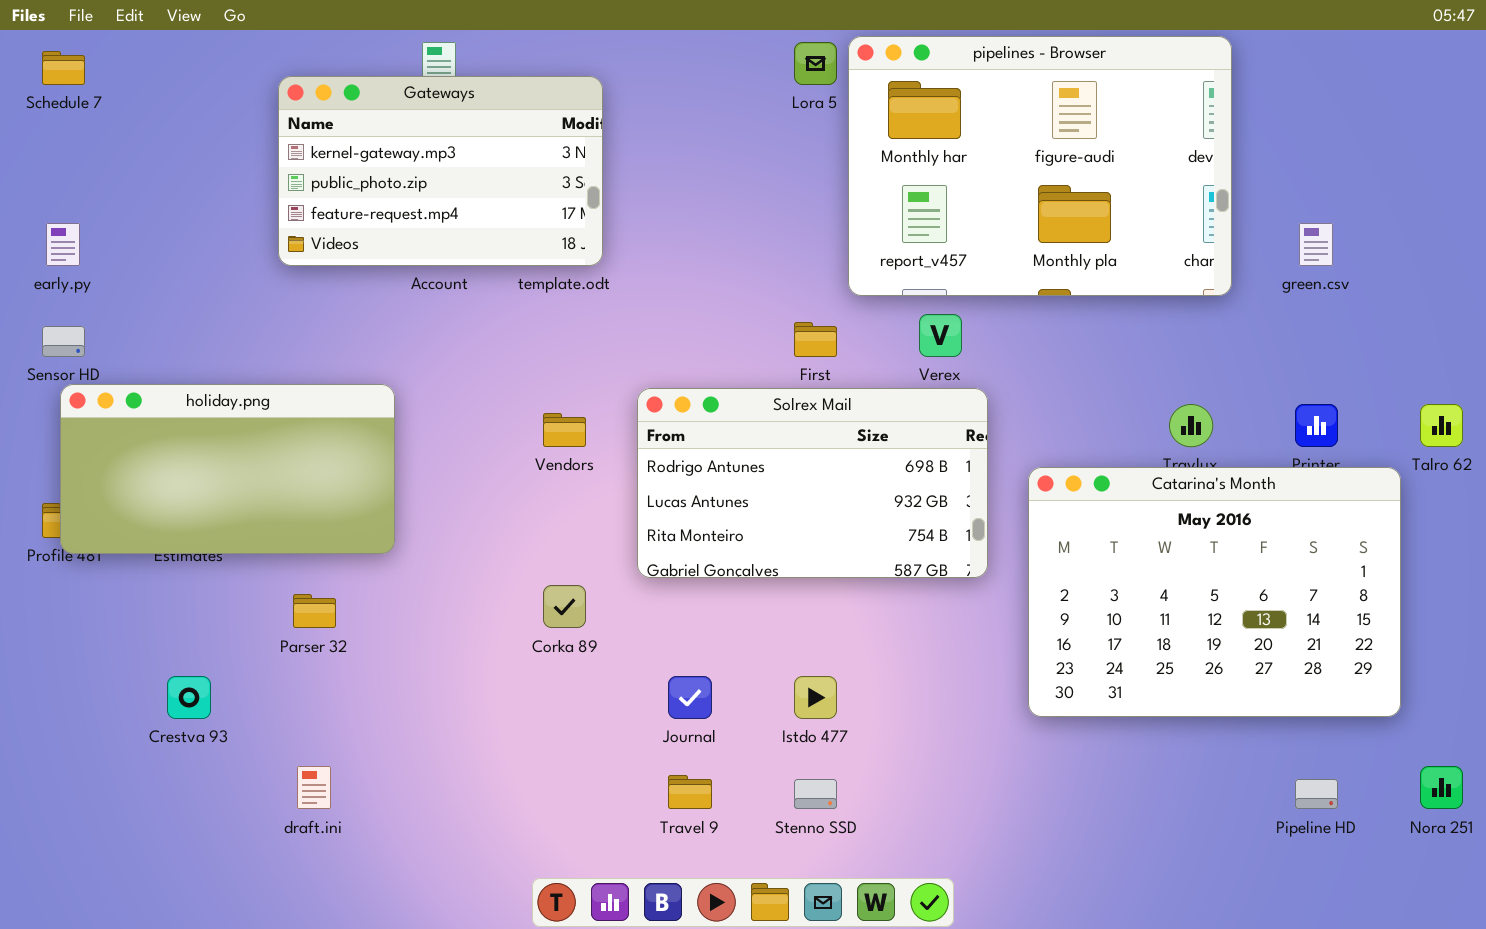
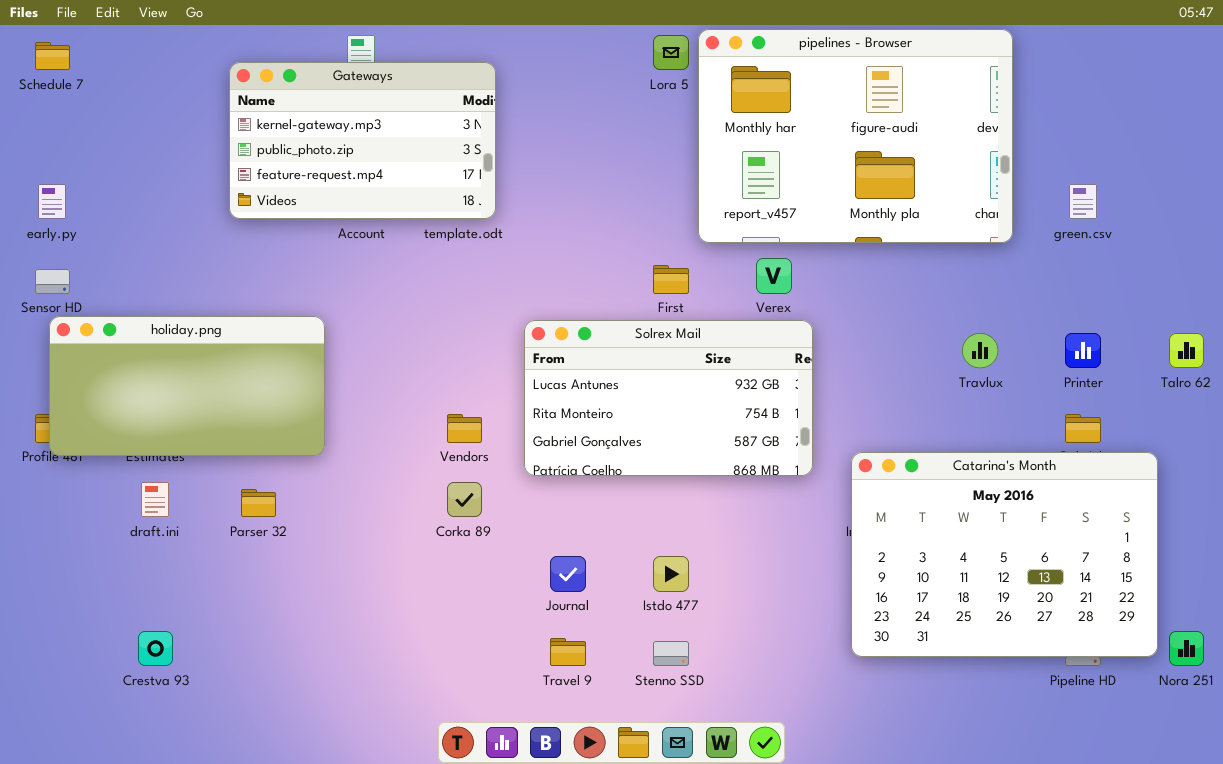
Solrex Mail: [637,388,988,578] -> [524,320,813,476], scrolled down 1 row
Vendors: [543,413,586,447] -> [447,414,482,443], moved
Catarina's Month: [1028,467,1401,717] -> [851,452,1158,657], moved
Crestva 93: [167,676,211,719] -> [138,631,173,666], moved
draft.ini: [297,766,331,809] -> [141,482,169,517], moved

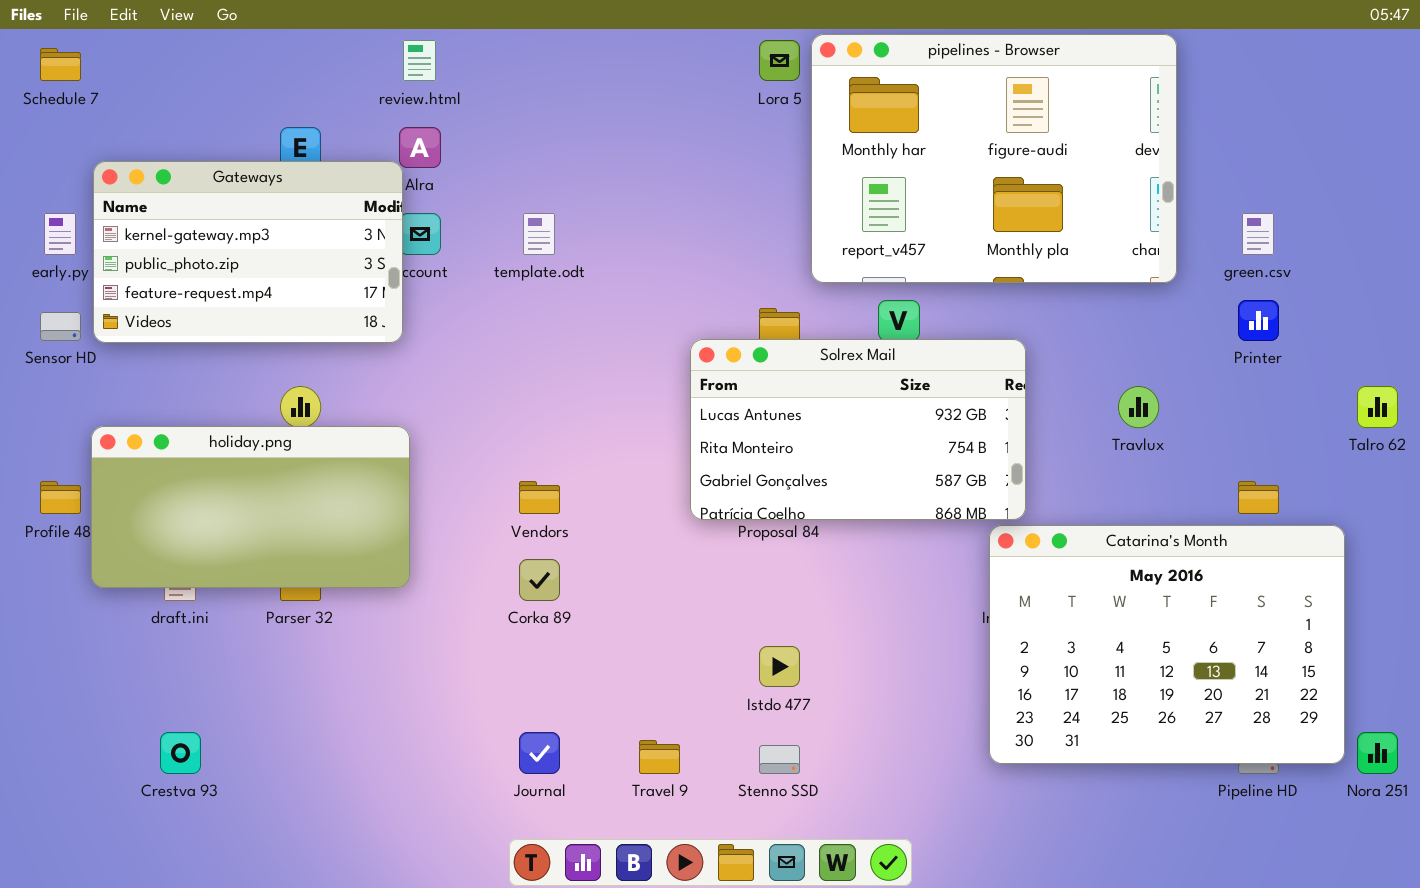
Gateways: [229,62,496,219] -> [93,161,403,343], moved
holiday.png: [49,316,325,456] -> [91,426,410,588], moved
Solrex Mail: [524,320,813,476] -> [690,339,1026,520], moved
Printer: [1065,333,1101,368] -> [1238,300,1279,341], moved
Journal: [550,556,586,592] -> [519,732,560,774], moved

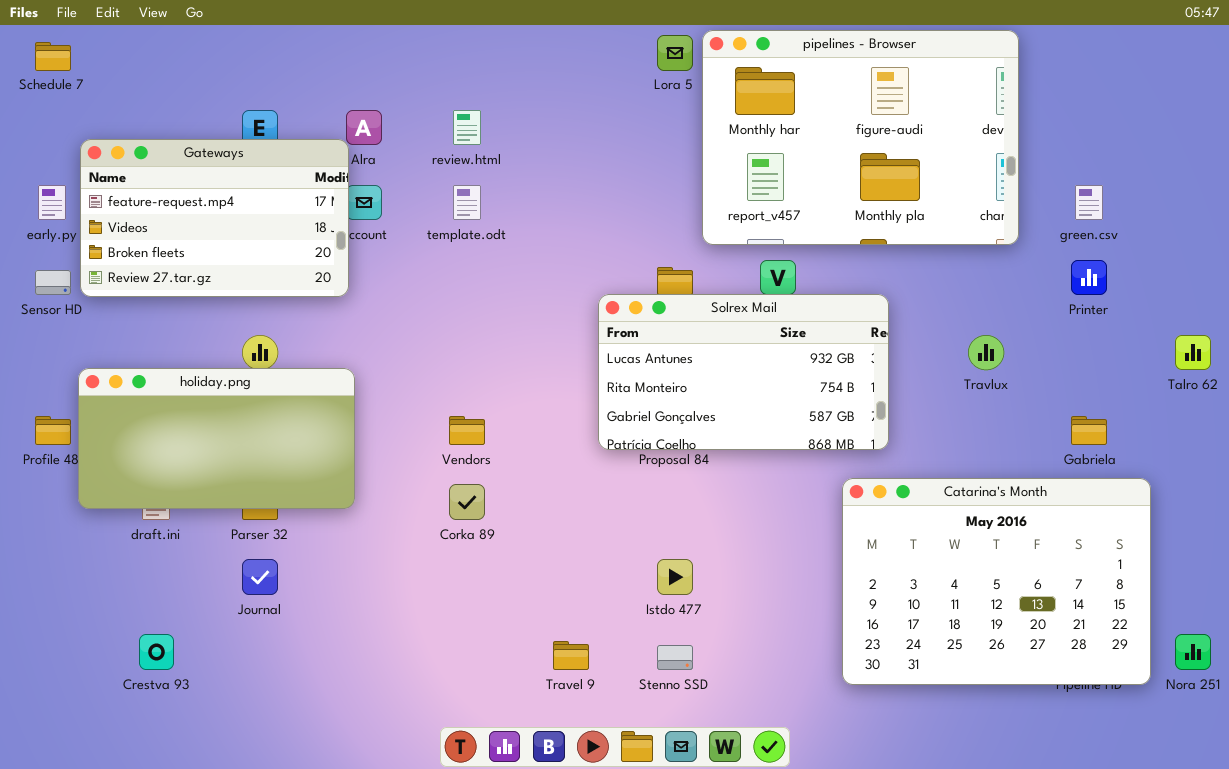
review.html: [403,40,436,81] -> [453,110,481,145], moved
Gateways: [93,161,403,343] -> [80,139,349,297], scrolled down 2 rows
Catarina's Month: [989,525,1345,764] -> [842,478,1151,685], moved
Journal: [519,732,560,774] -> [242,559,278,595], moved

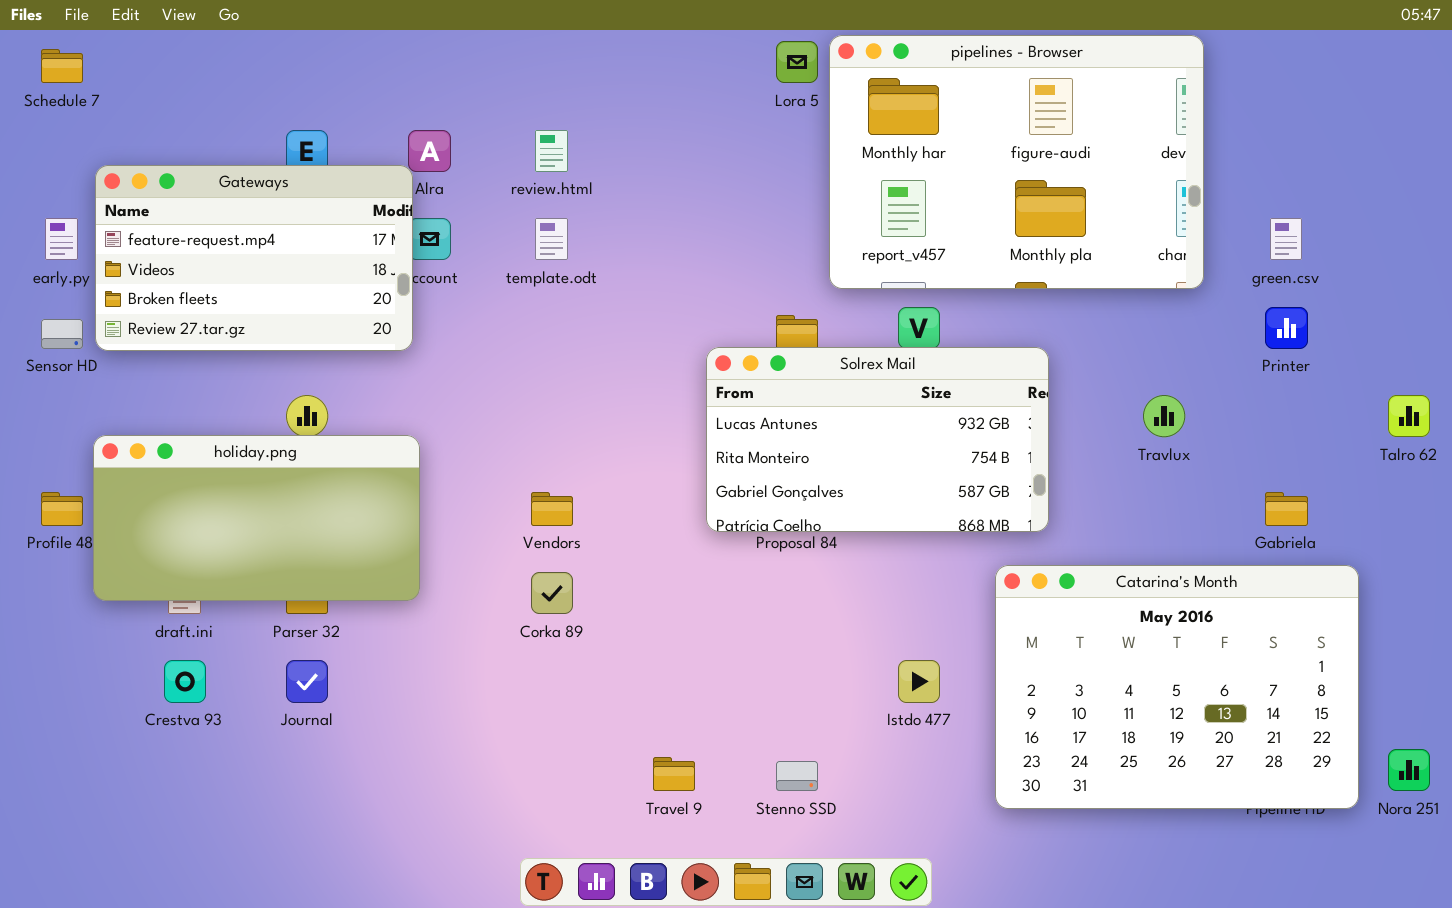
Istdo 477: [657,559,693,595] -> [898,660,940,703], moved
Crestva 93: [139,634,174,670] -> [164,660,206,703], moved

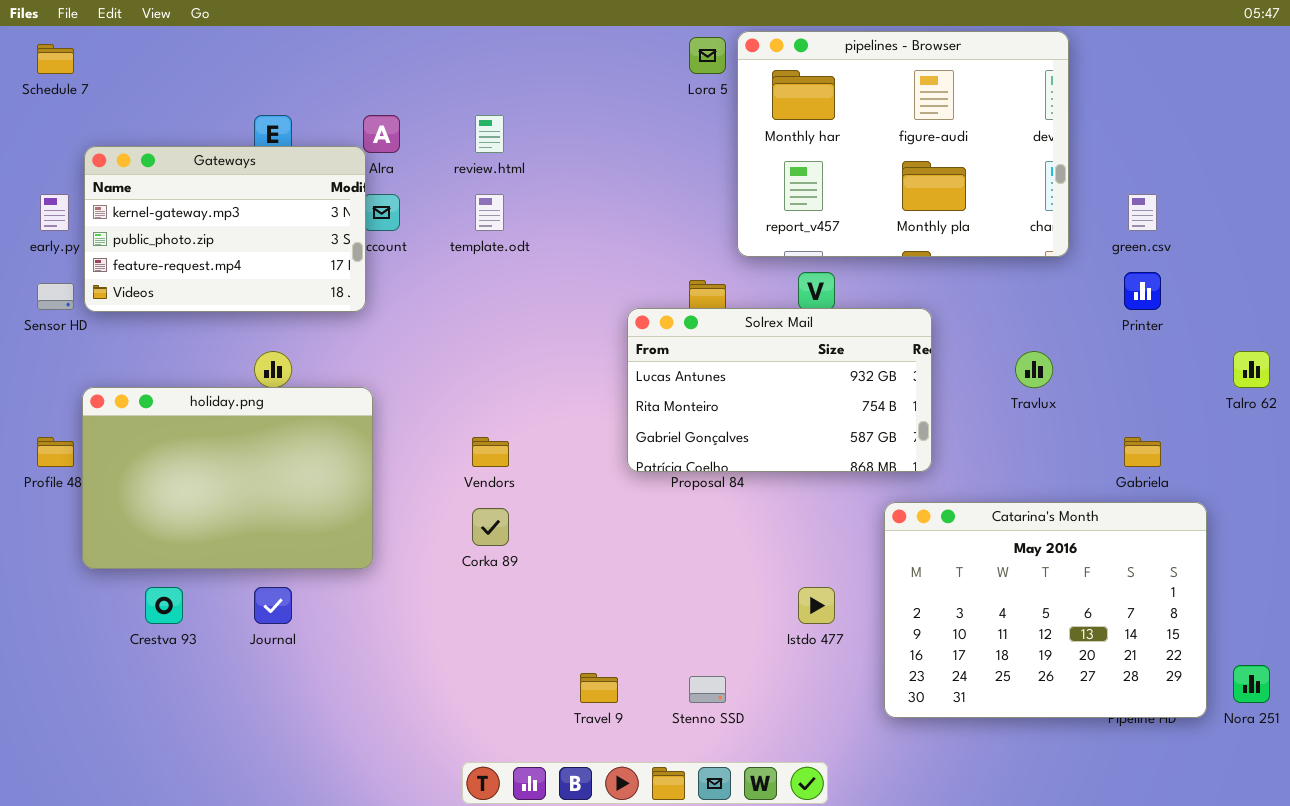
Gateways: [95,165,413,351] -> [84,146,366,312], scrolled up 2 rows
holiday.png: [93,435,420,601] -> [82,387,373,569], resized

